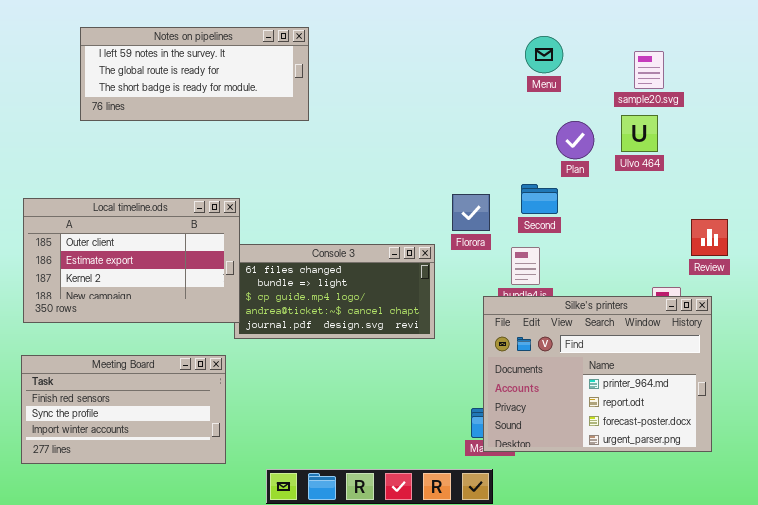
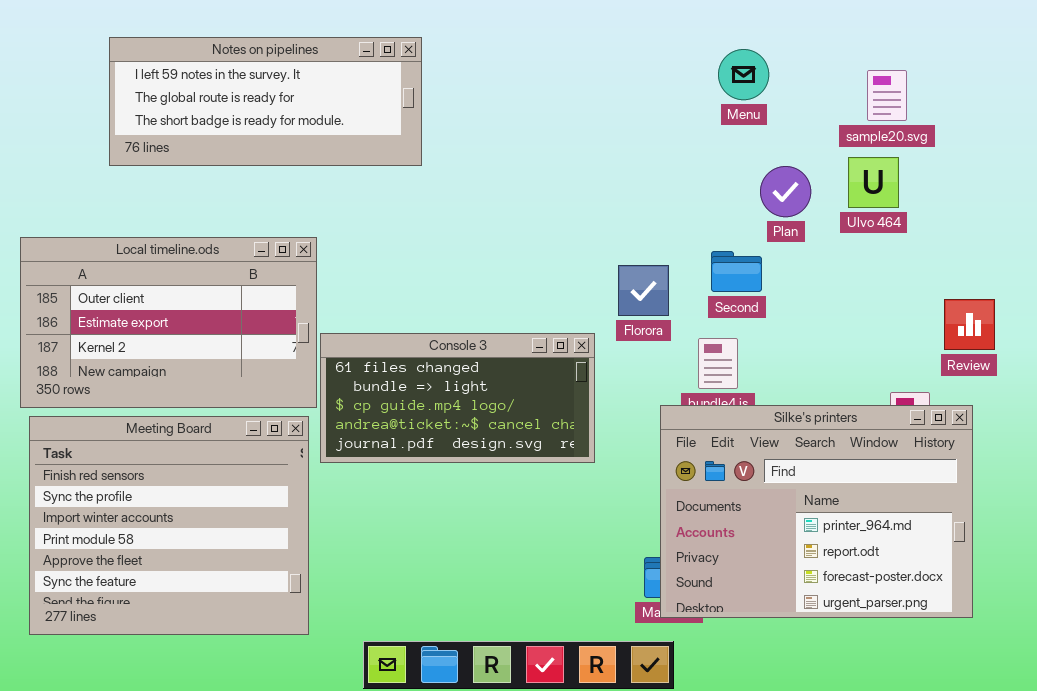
Local timeline.ods: [23,198,240,323] -> [20,237,317,408], moved
Meeting Board: [21,355,226,464] -> [29,416,309,635], resized

